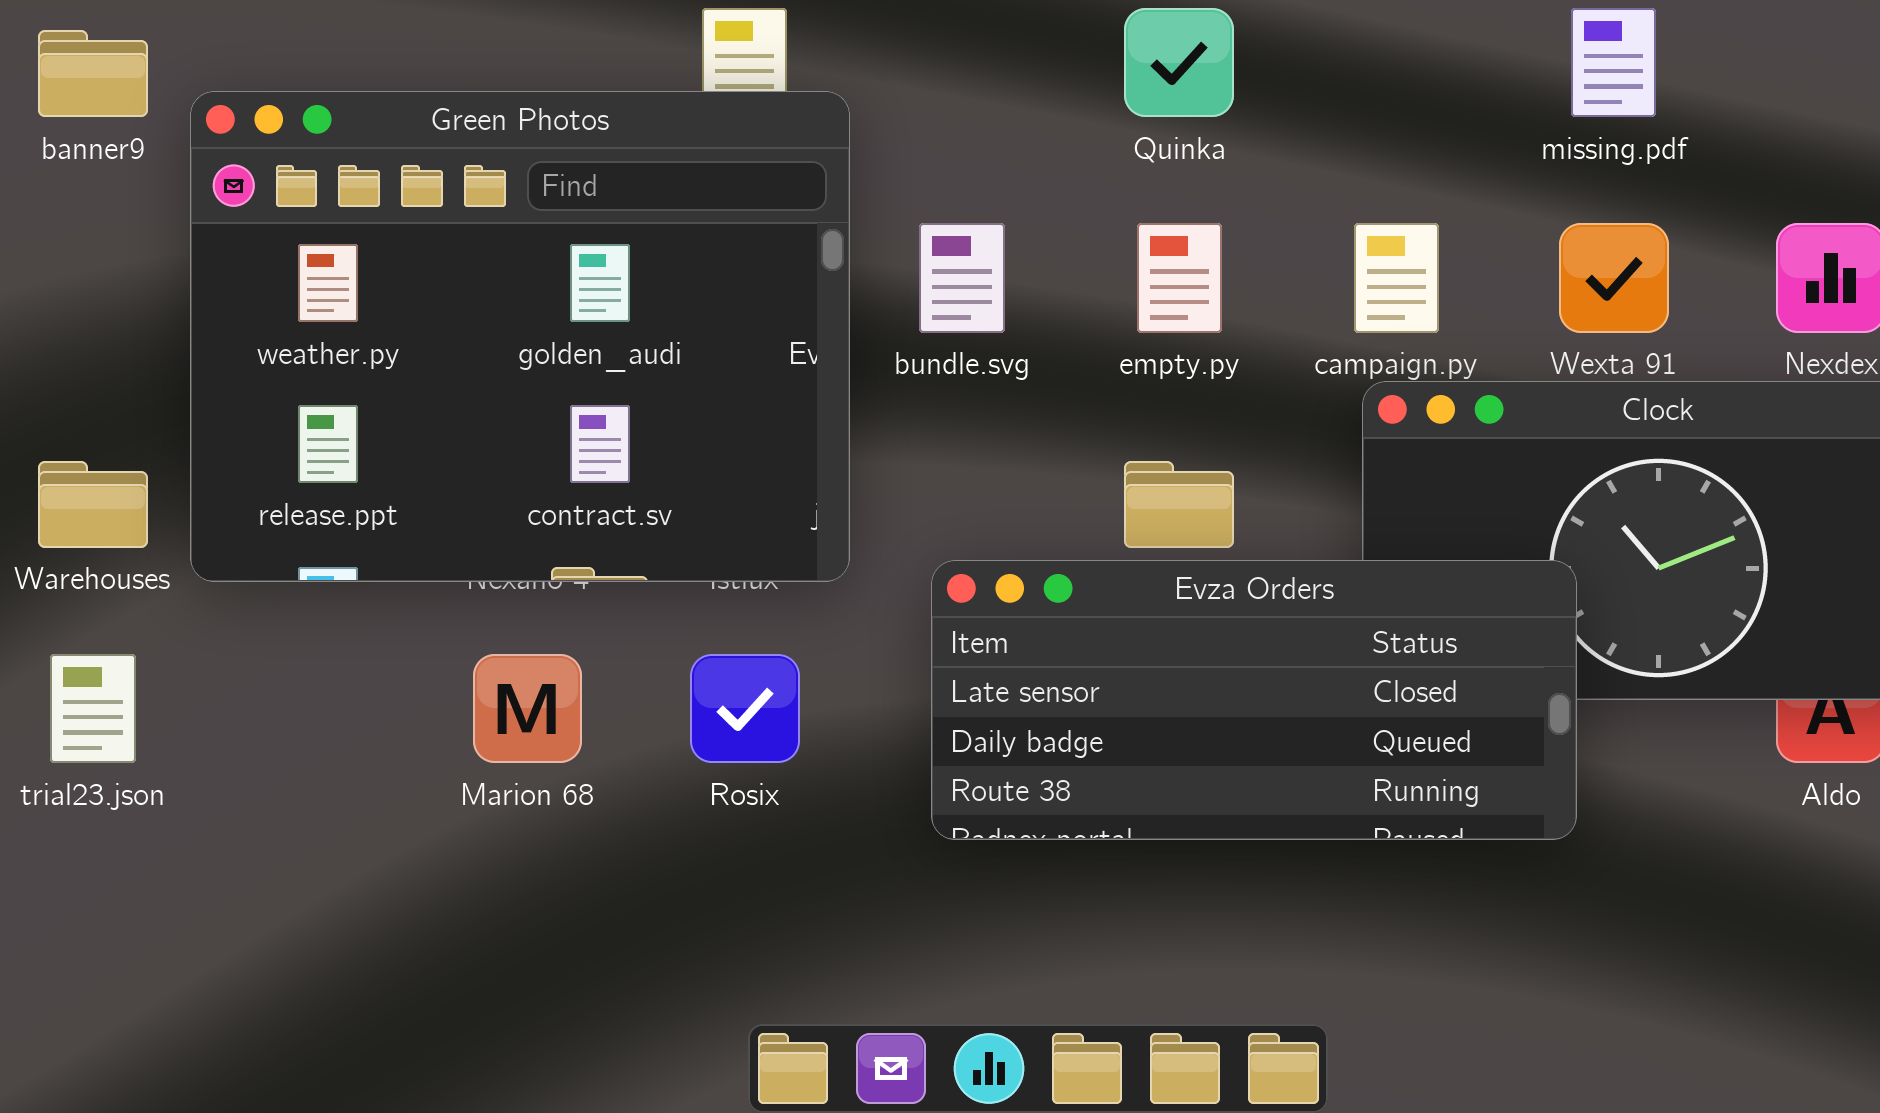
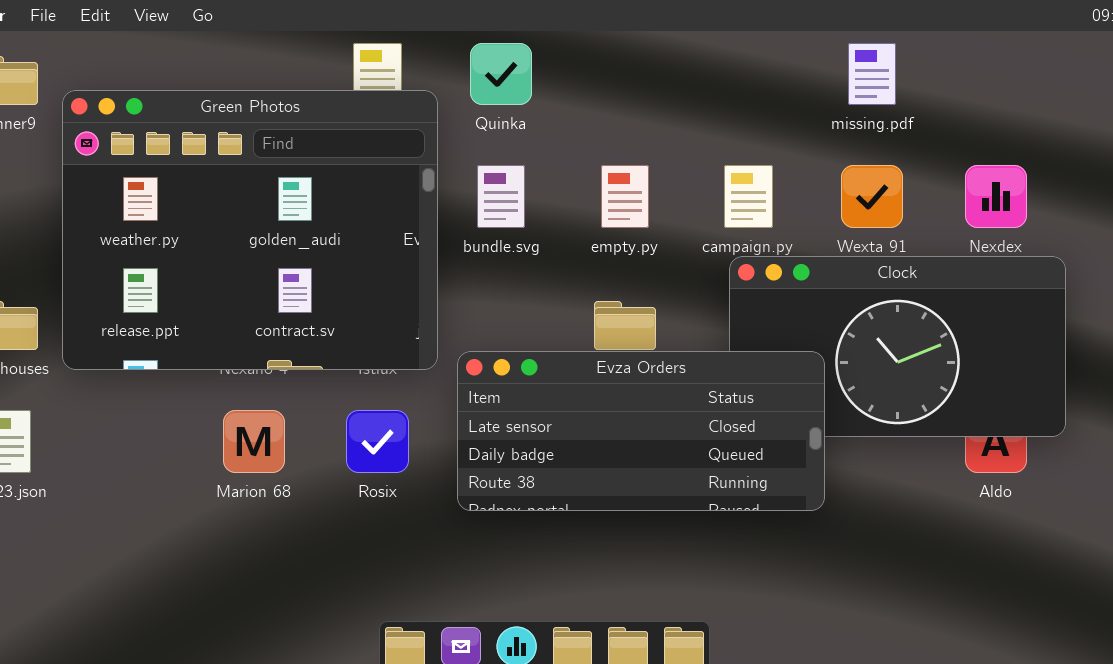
Quinka: [1124,8,1234,117] -> [470,43,532,105], moved
Evza Orders: [931,560,1577,840] -> [457,351,825,511], moved

